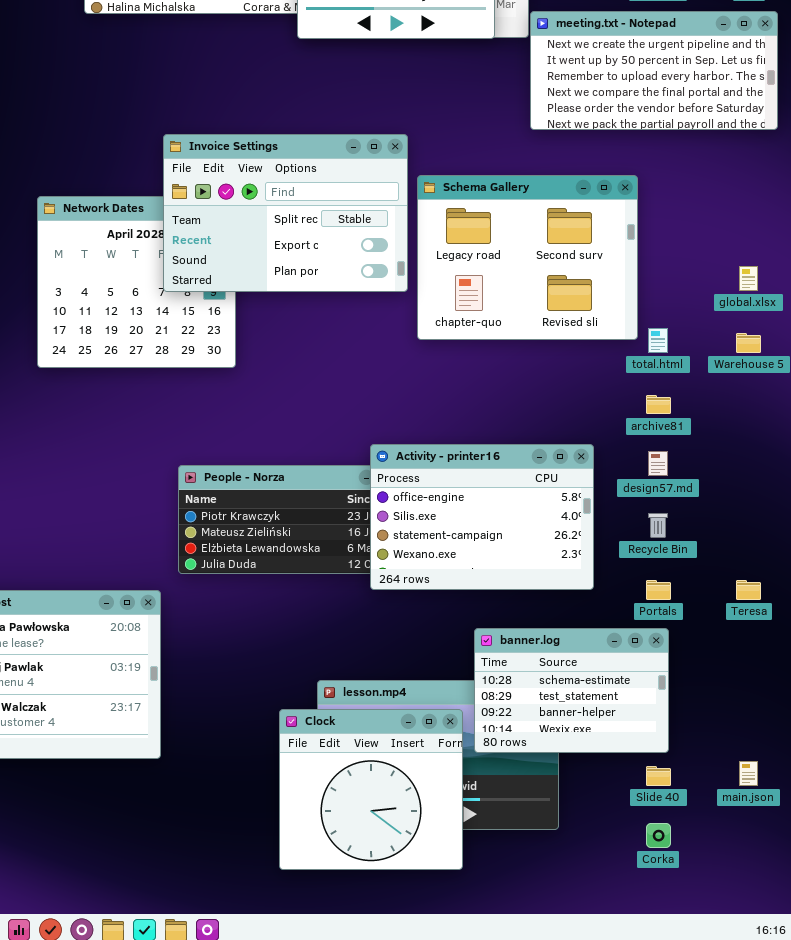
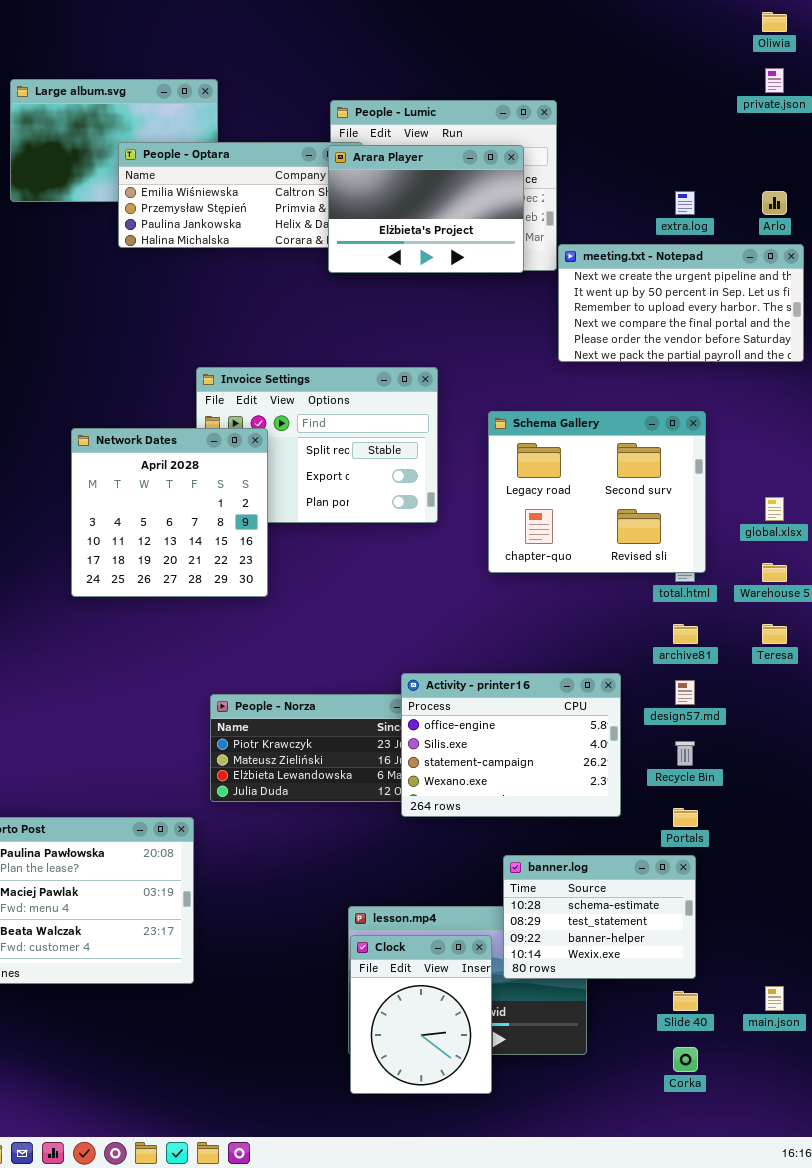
Schema Gallery: [417,175,638,340] -> [488,411,706,573], moved
Network Dates: [37,196,236,368] -> [71,428,268,597], raised
Teresa: [736,580,761,600] -> [762,624,787,644], moved
Clock: [279,709,463,870] -> [350,935,492,1094], resized

